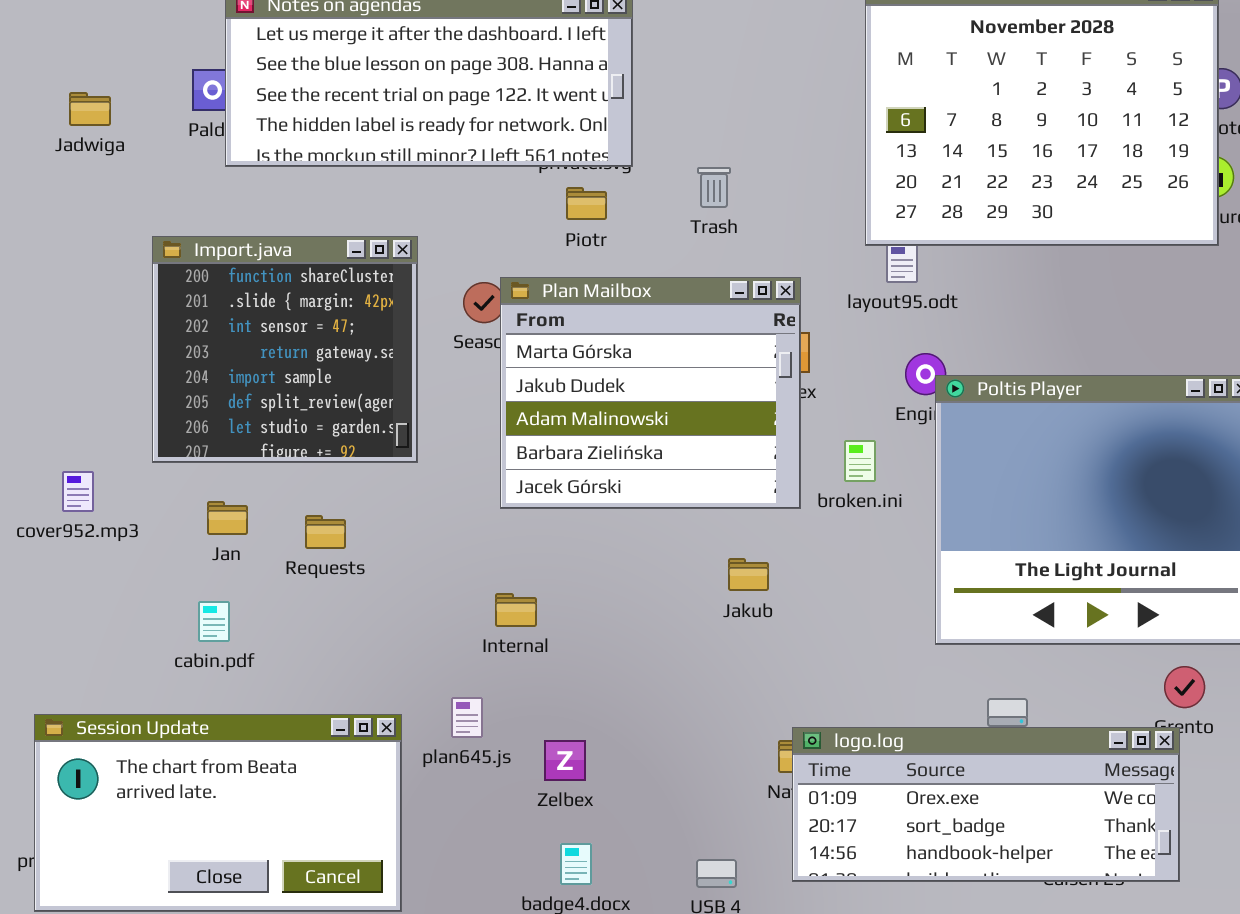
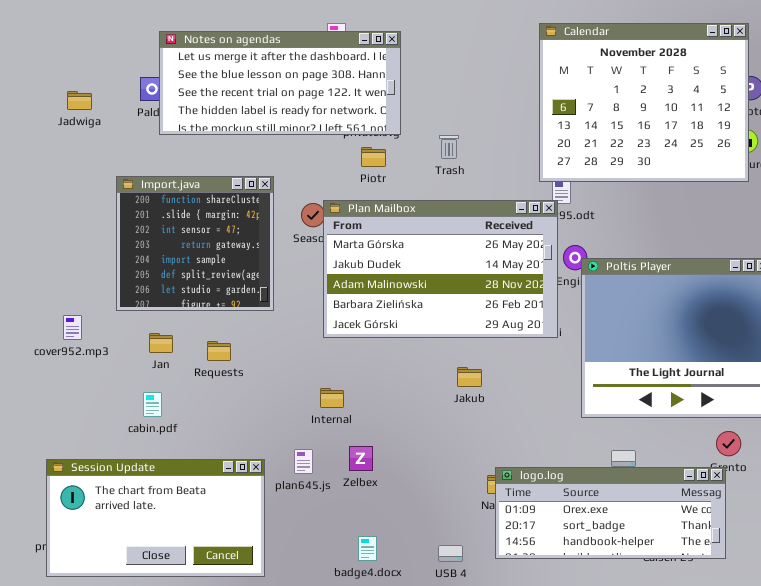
Plan Mailbox: [500,277,801,509] -> [323,200,558,338], resized
Zelbex: [544,740,586,781] -> [349,446,373,471], moved

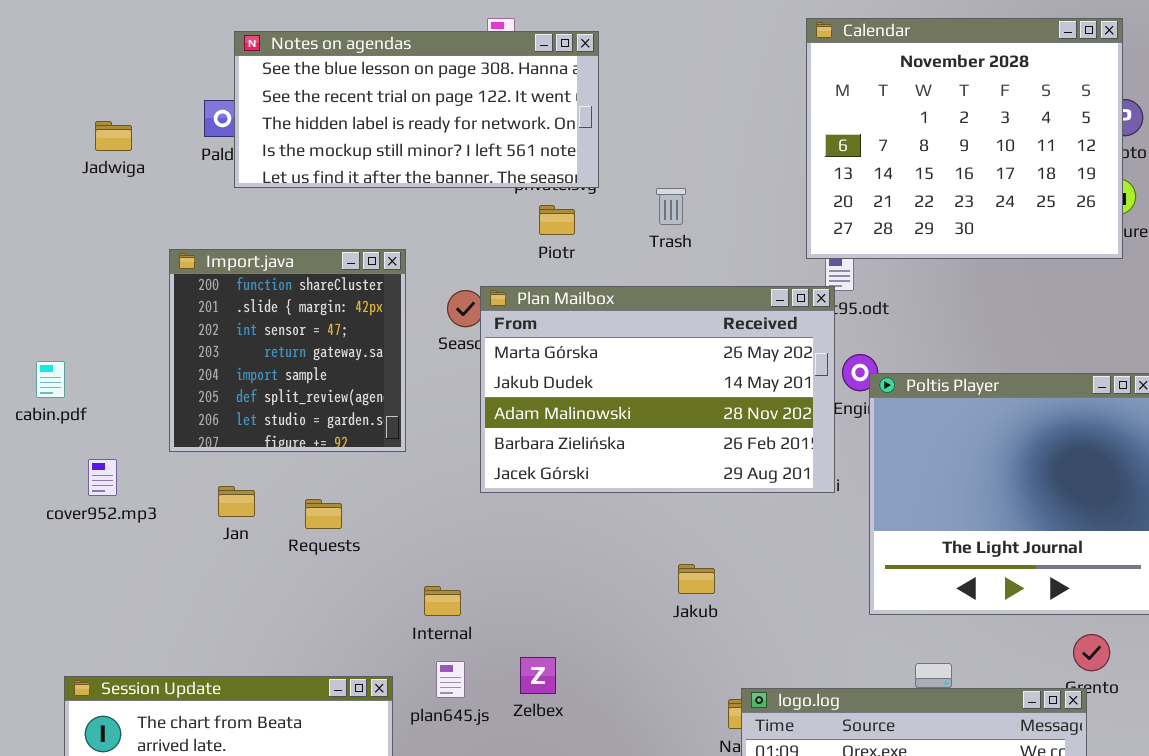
Notes on agendas: [159,31,401,135] -> [234,31,599,188], scrolled down 1 row
Jakub: [457,367,482,387] -> [678,564,715,594], moved
Internal: [320,388,344,408] -> [424,586,461,616], moved
cabin.pdf: [143,392,162,417] -> [36,361,65,398], moved

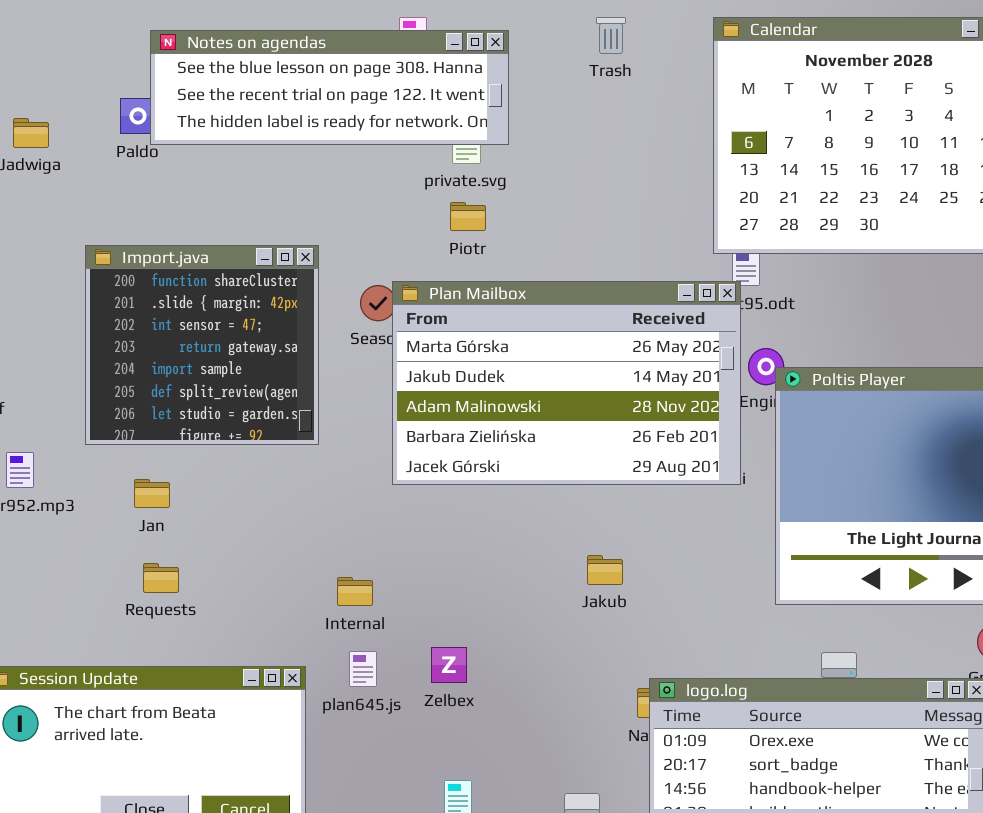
Notes on agendas: [234,31,599,188] -> [150,30,509,145], resized
Trash: [656,188,686,225] -> [596,17,626,54], moved
Requests: [305,499,342,529] -> [143,563,179,593], moved

